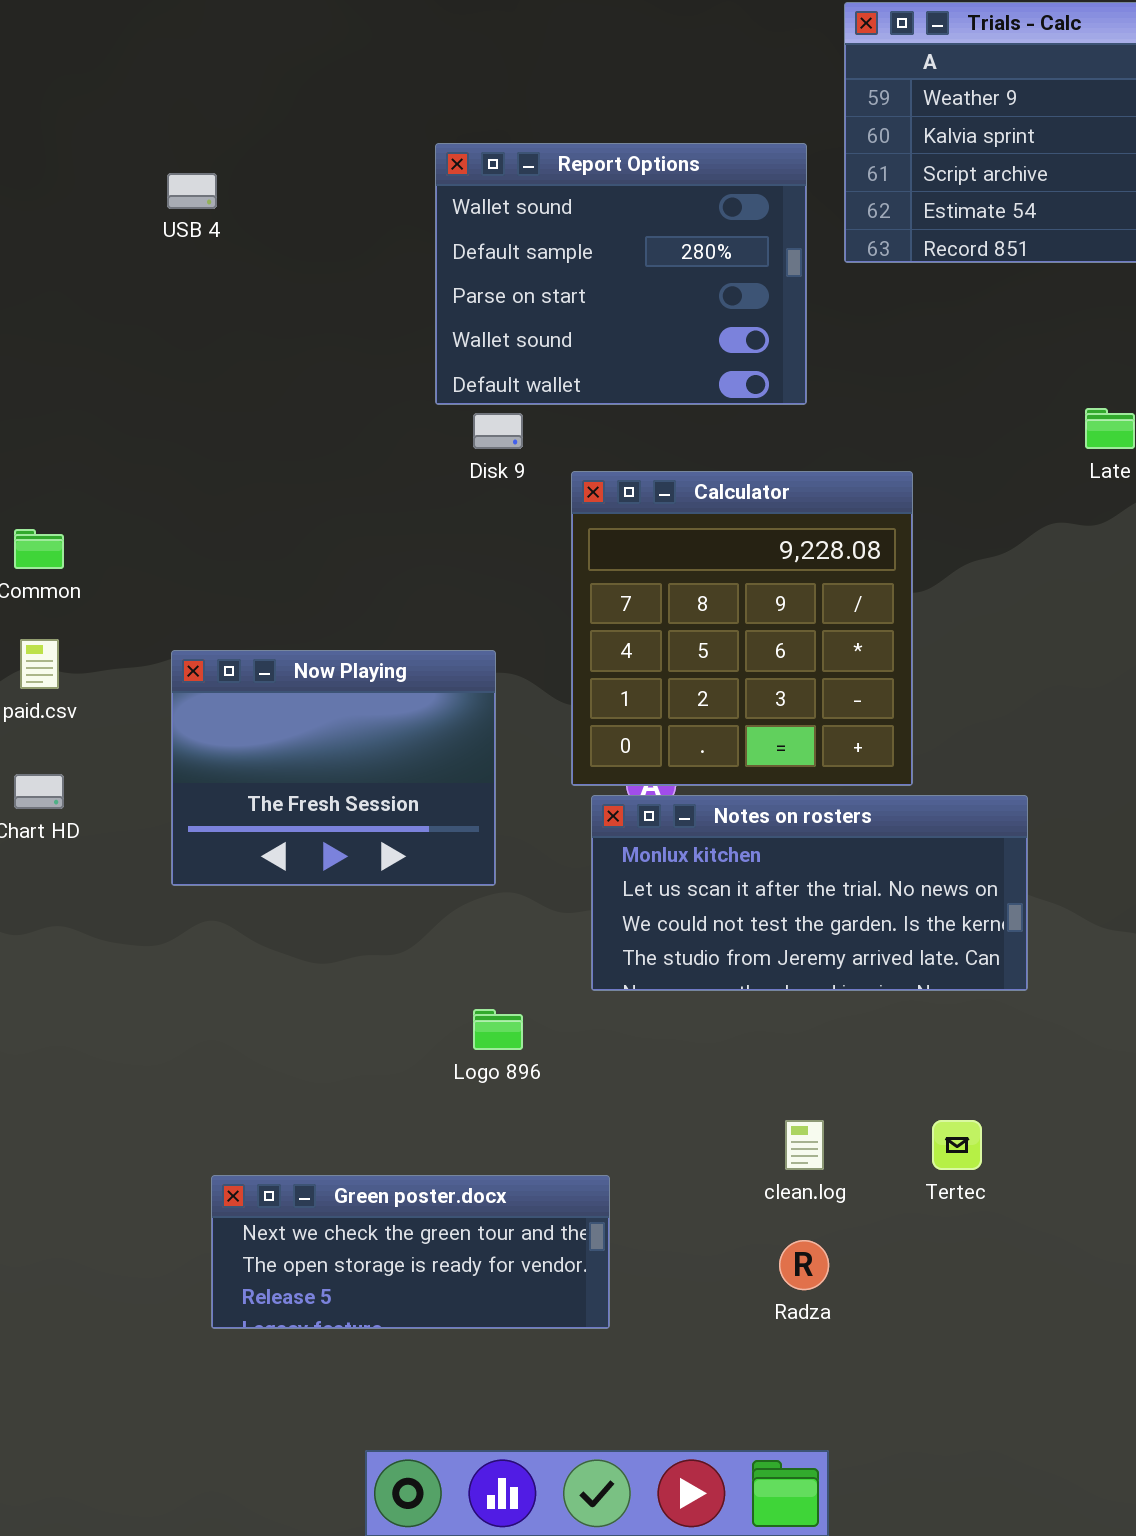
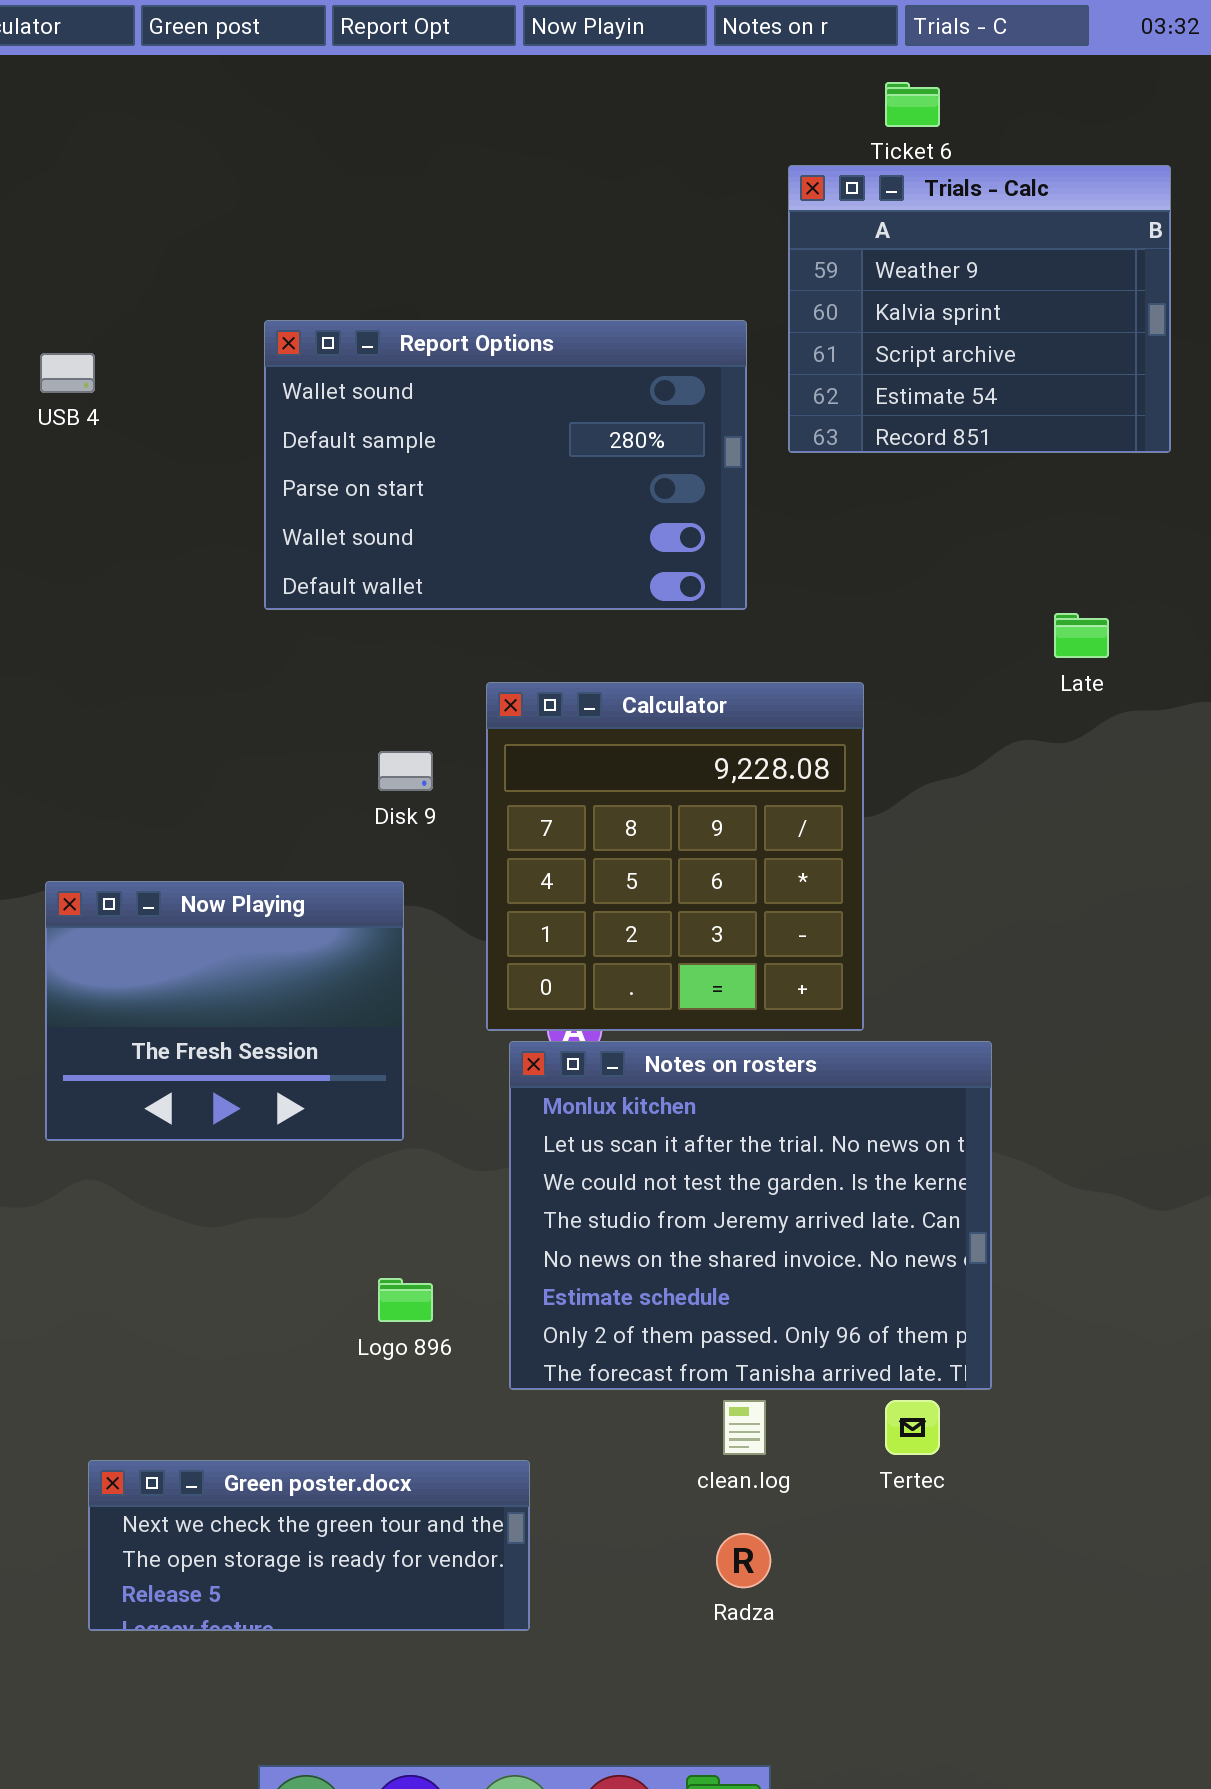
Report Options: [435,143,807,405] -> [264,320,747,610], resized
Disk 9: [473,413,523,449] -> [378,751,433,791], moved
Notes on rosters: [591,795,1028,991] -> [509,1041,992,1390], resized

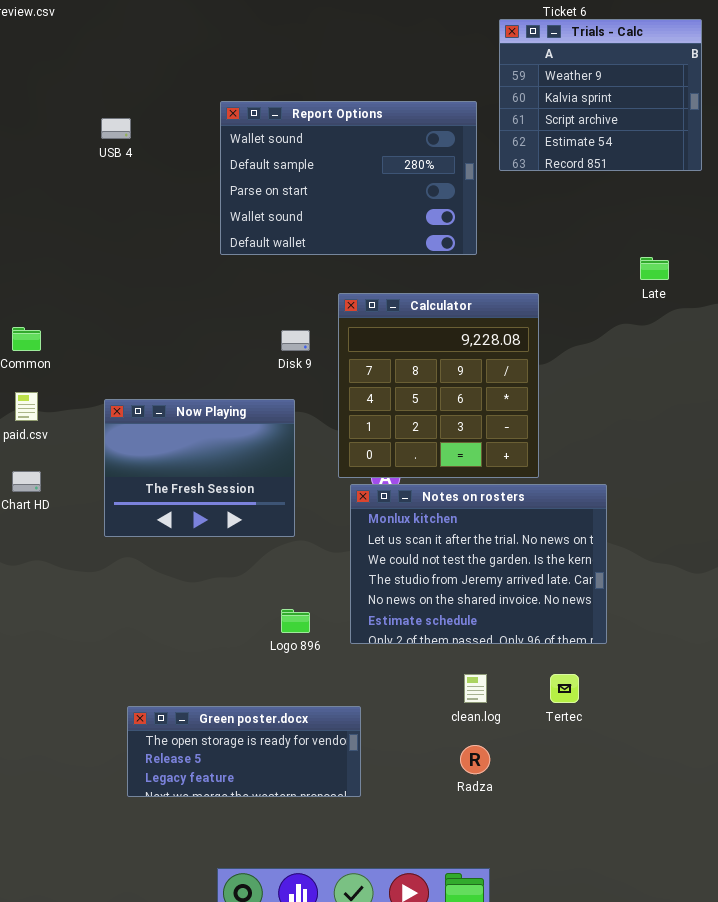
Notes on rosters: [509,1041,992,1390] -> [350,484,607,644], resized
Green poster.docx: [88,1460,530,1631] -> [127,706,361,797], scrolled down 1 row

